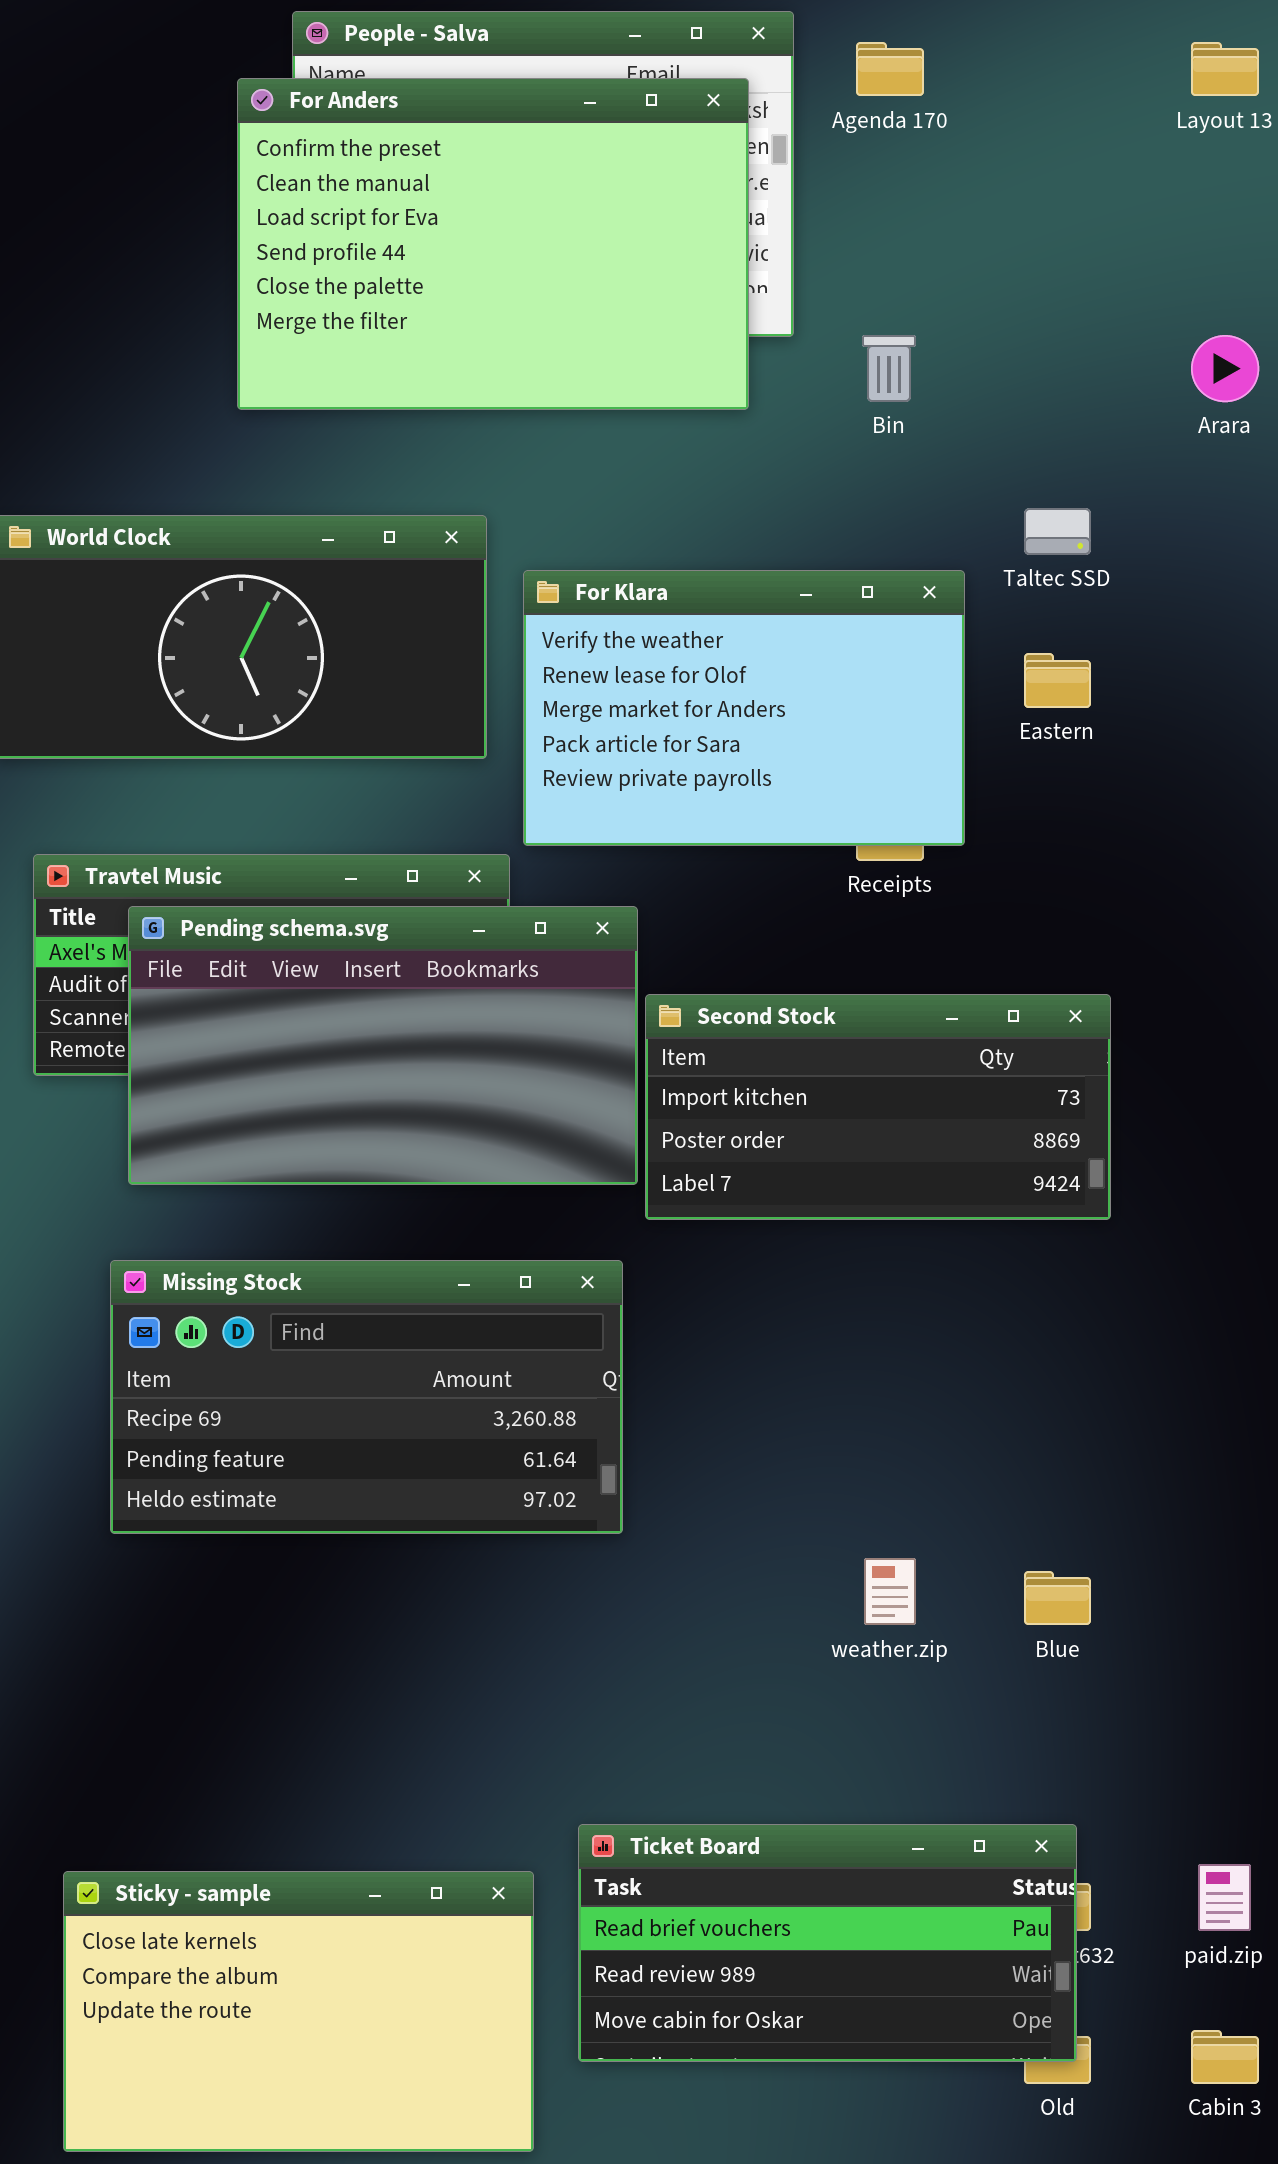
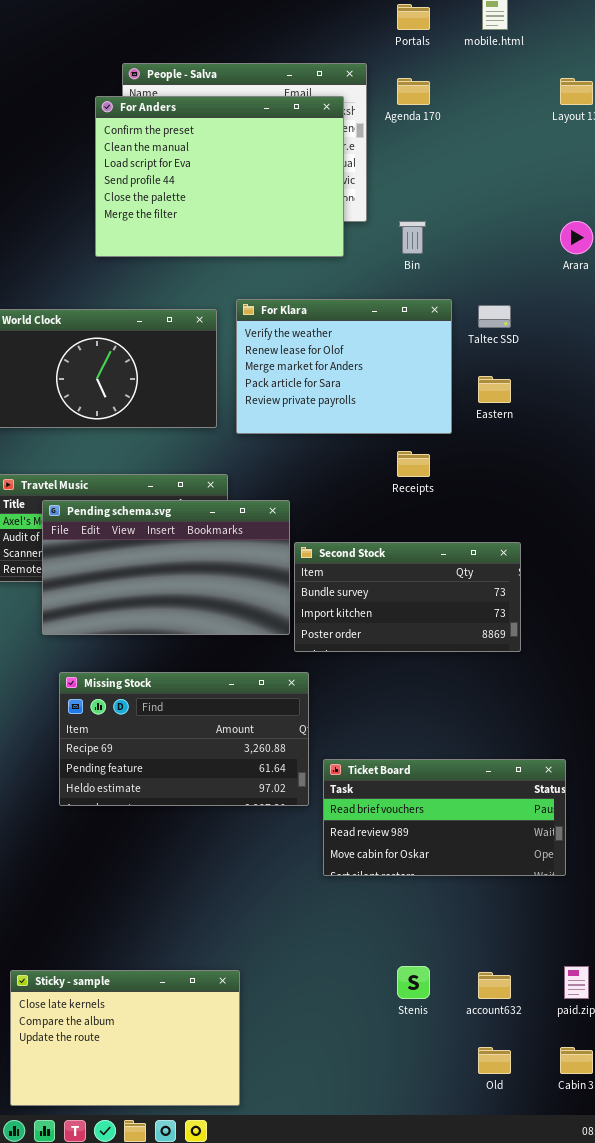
For Klara: [523,570,965,846] -> [236,299,452,434], moved
Second Stock: [645,994,1111,1220] -> [294,542,521,652], scrolled up 1 row
Missing Stock: [110,1260,623,1534] -> [59,672,309,806], moved
Ticket Board: [578,1824,1077,2062] -> [323,759,566,876], moved

